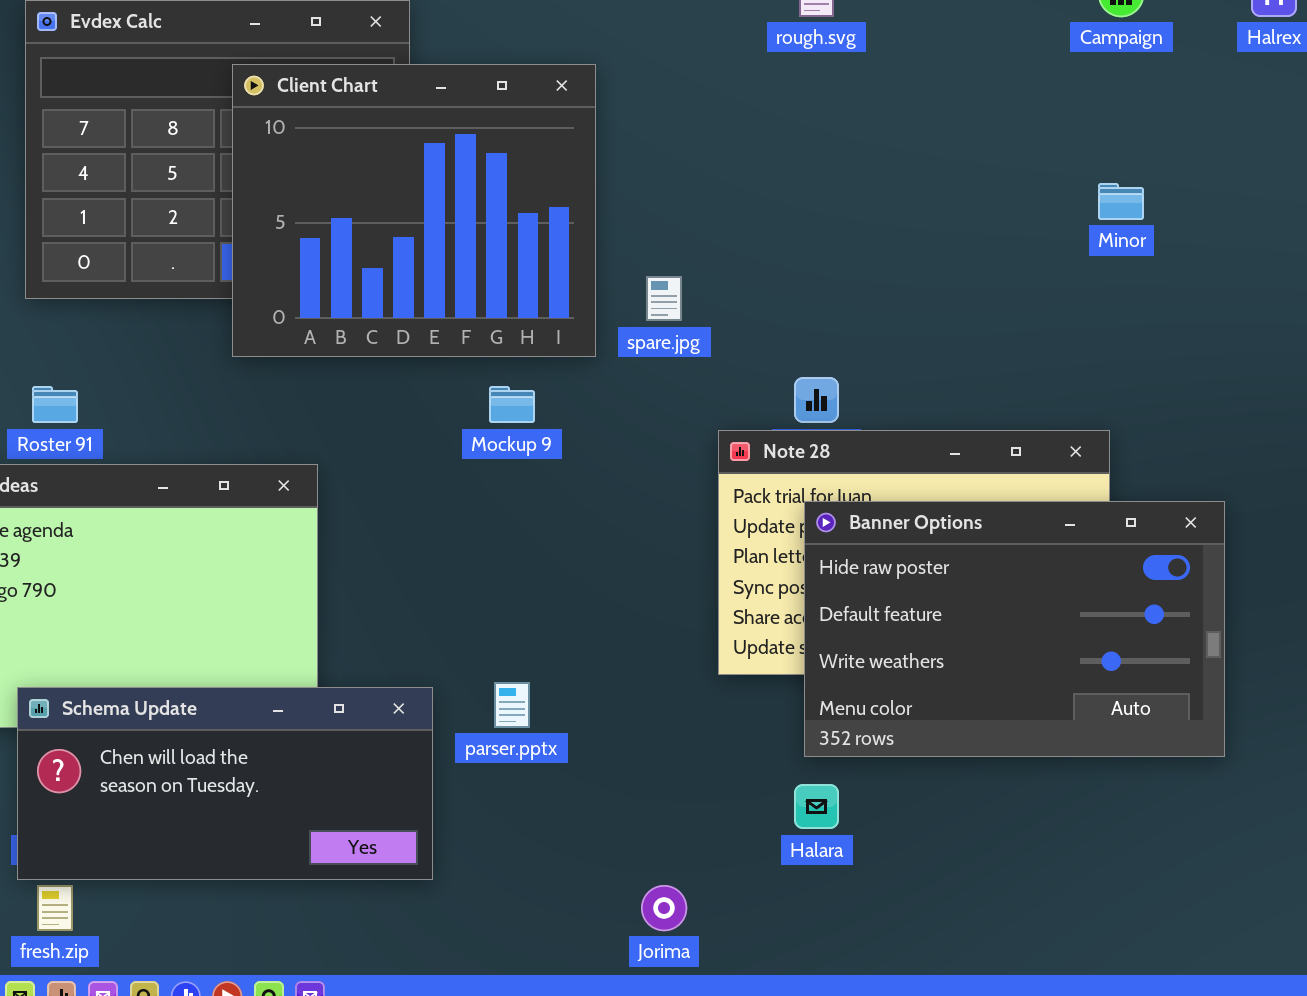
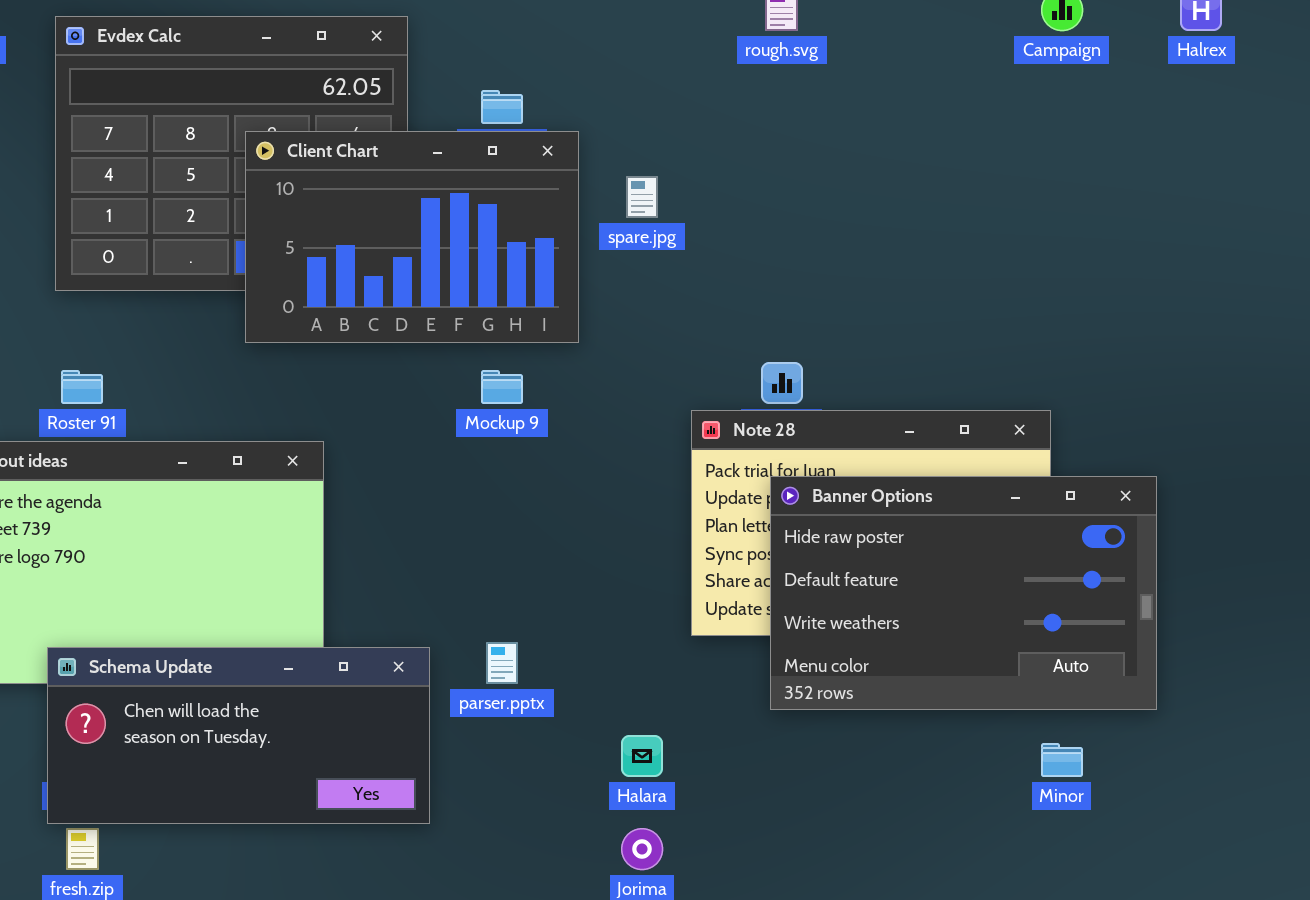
Client Chart: [232,64,596,357] -> [245,131,579,343], resized
Minor: [1098,183,1144,220] -> [1041,743,1083,777], moved
spare.jpg: [646,276,682,321] -> [626,176,658,218], moved
Halara: [794,784,839,829] -> [621,735,663,777], moved

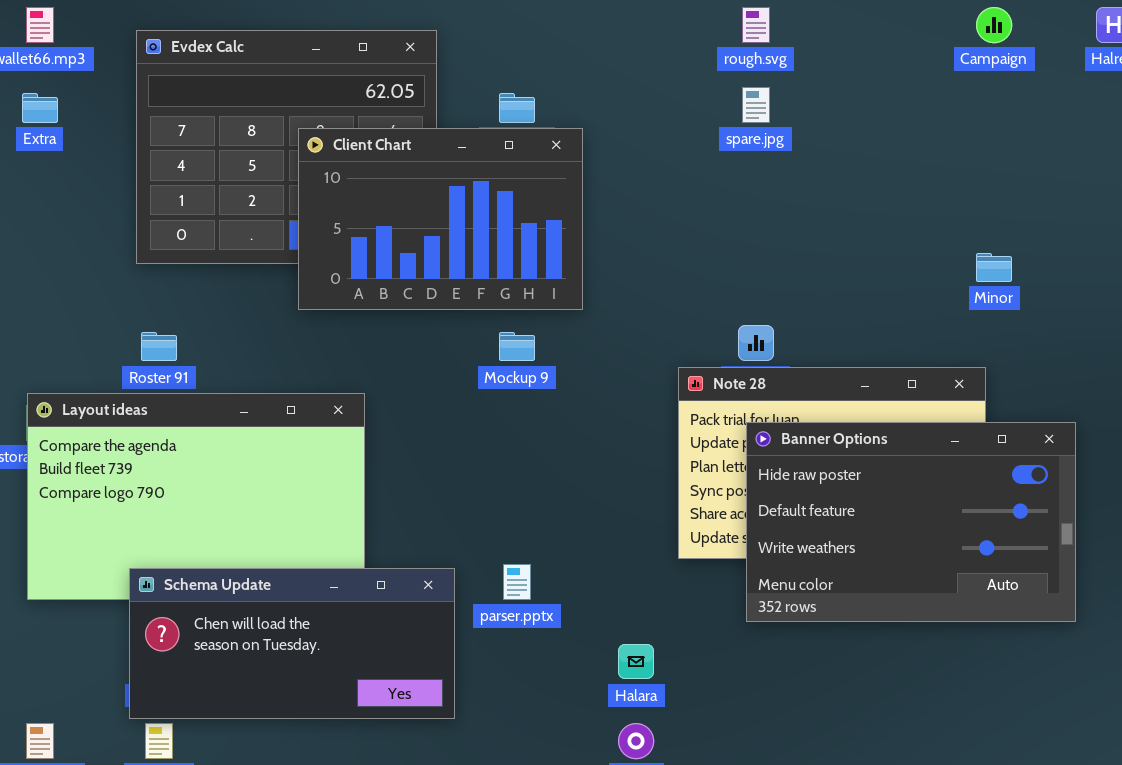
spare.jpg: [626,176,658,218] -> [742,87,770,123], moved
Minor: [1041,743,1083,777] -> [976,253,1012,282], moved

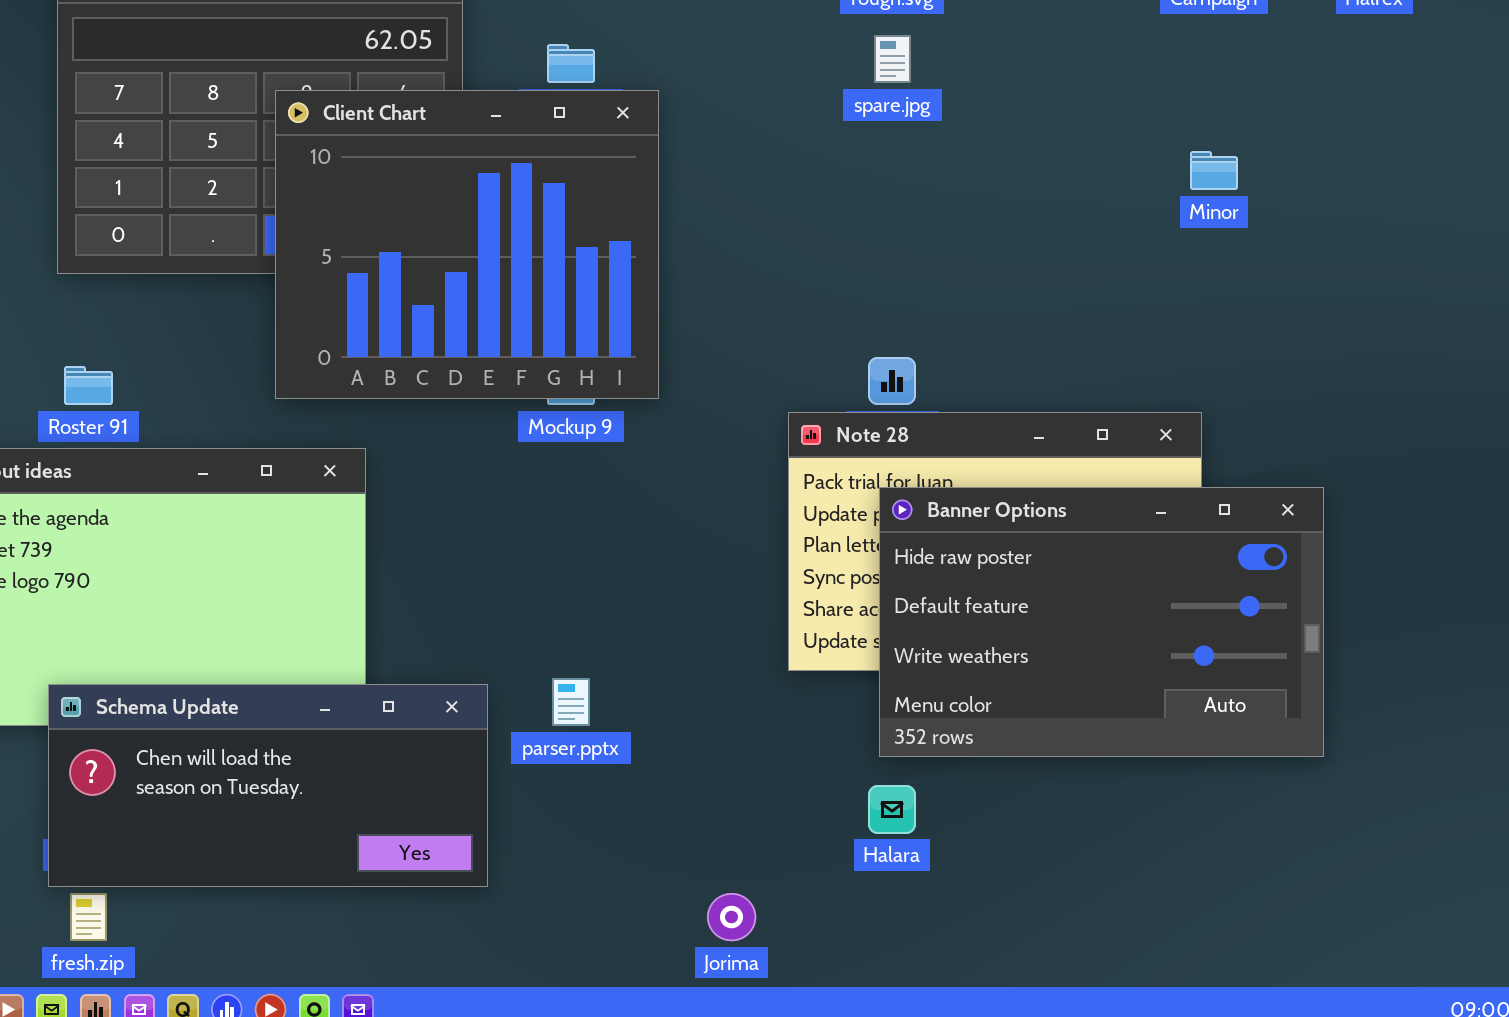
Client Chart: [298,128,583,310] -> [275,90,659,399], resized
Minor: [976,253,1012,282] -> [1190,151,1238,190], moved
Halara: [618,644,654,679] -> [868,785,916,834], moved

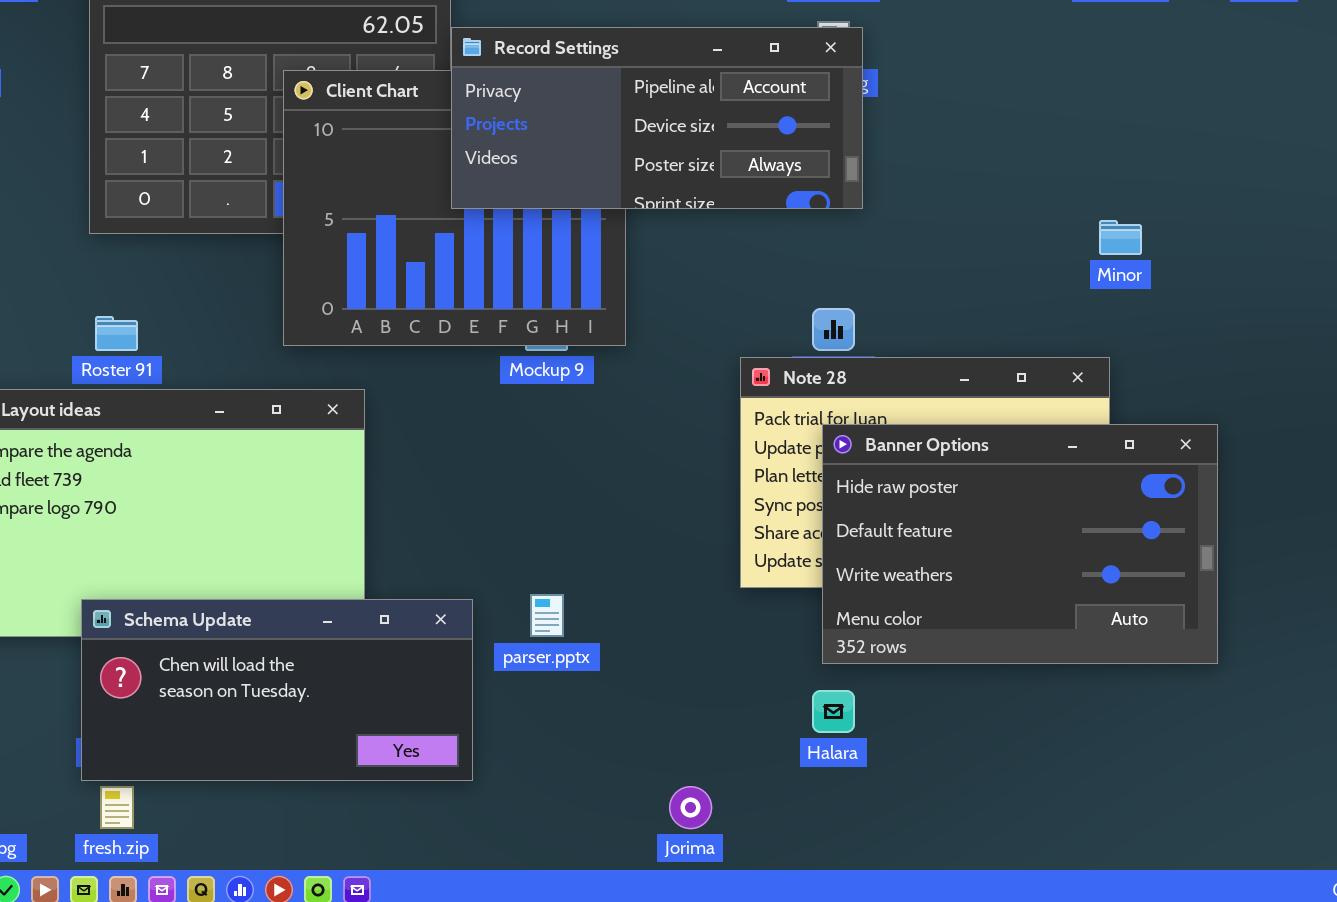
Record Settings: none -> [451,27,863,209], opened
Minor: [1190,151,1238,190] -> [1099,220,1142,255], moved

